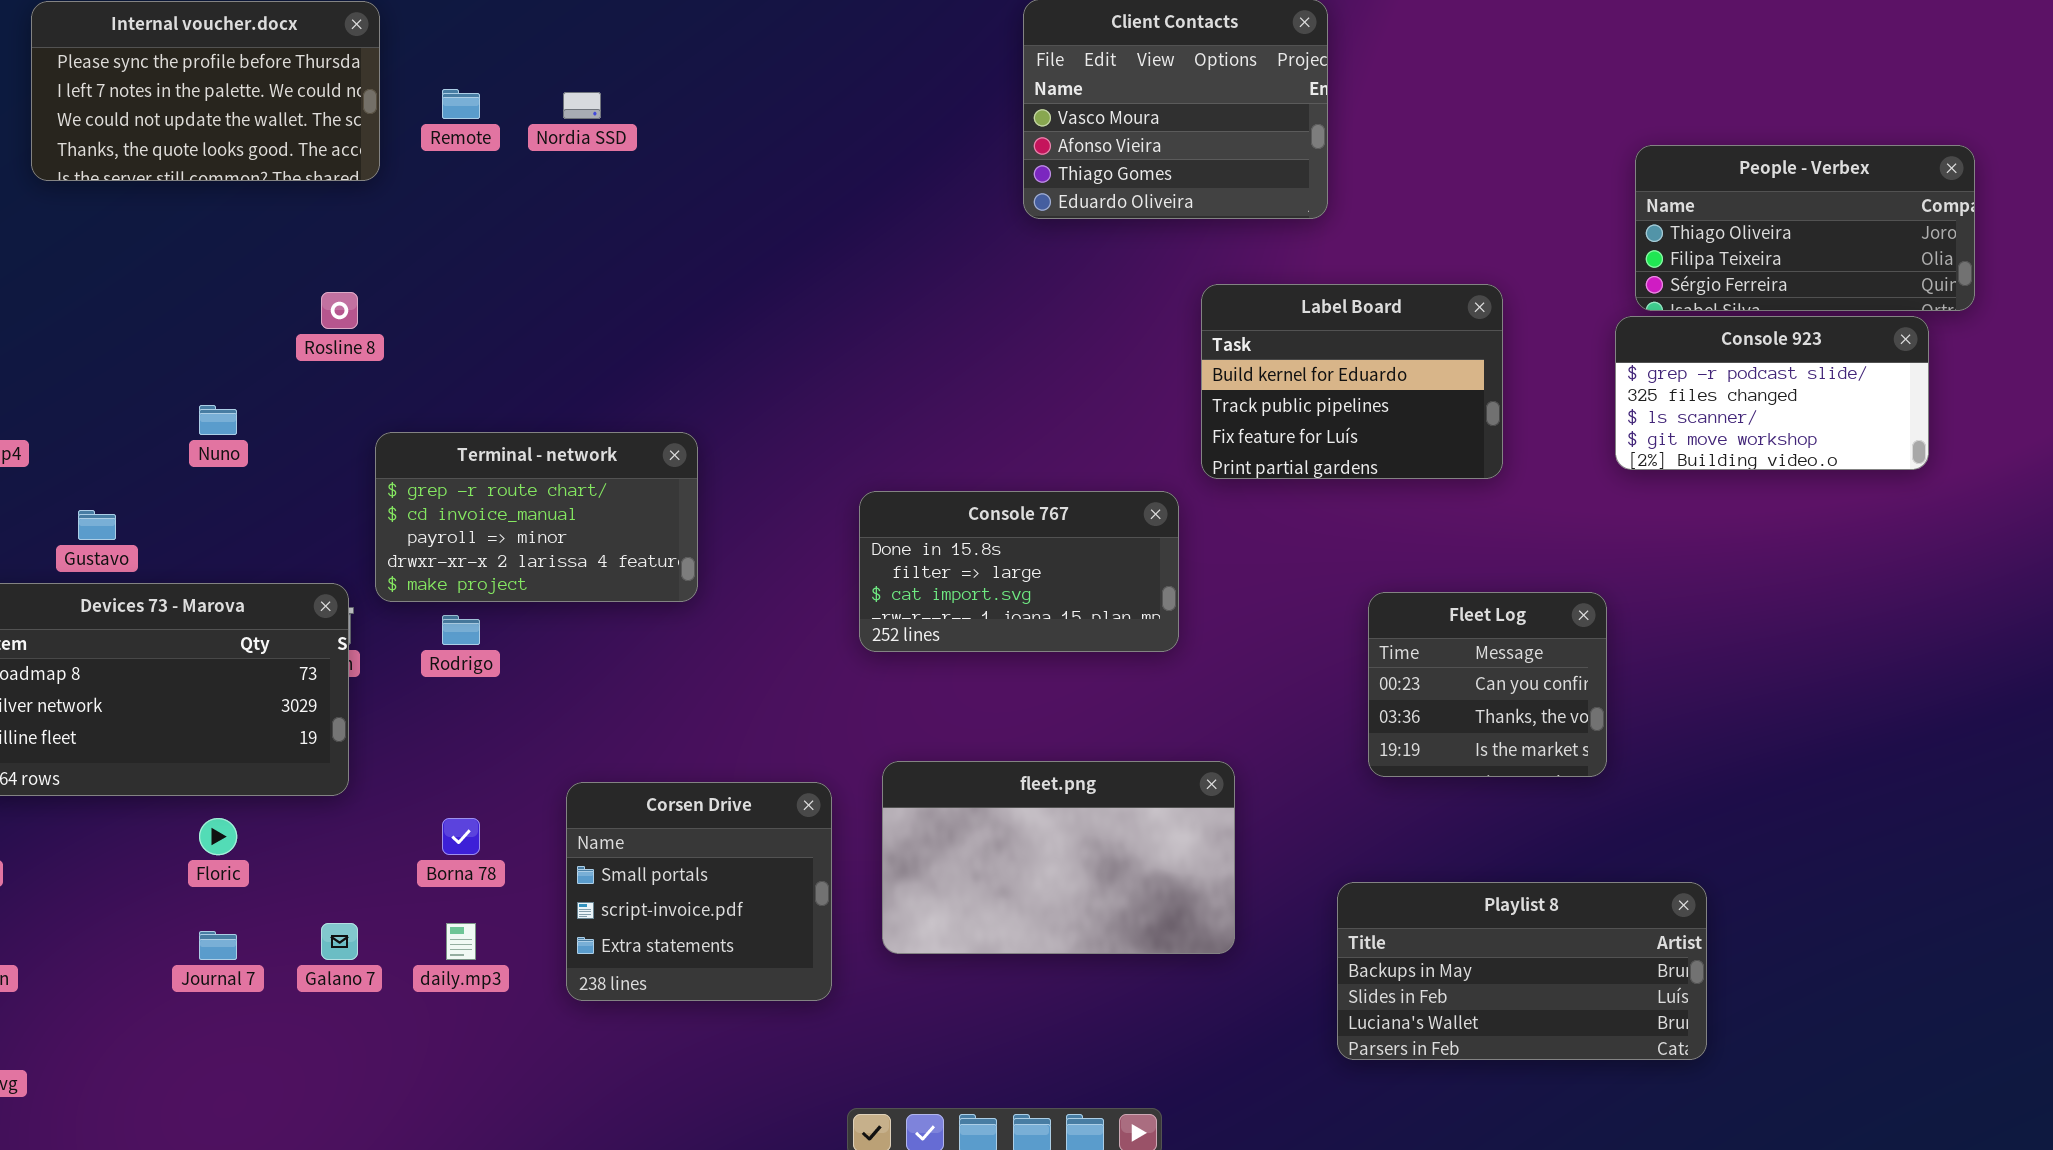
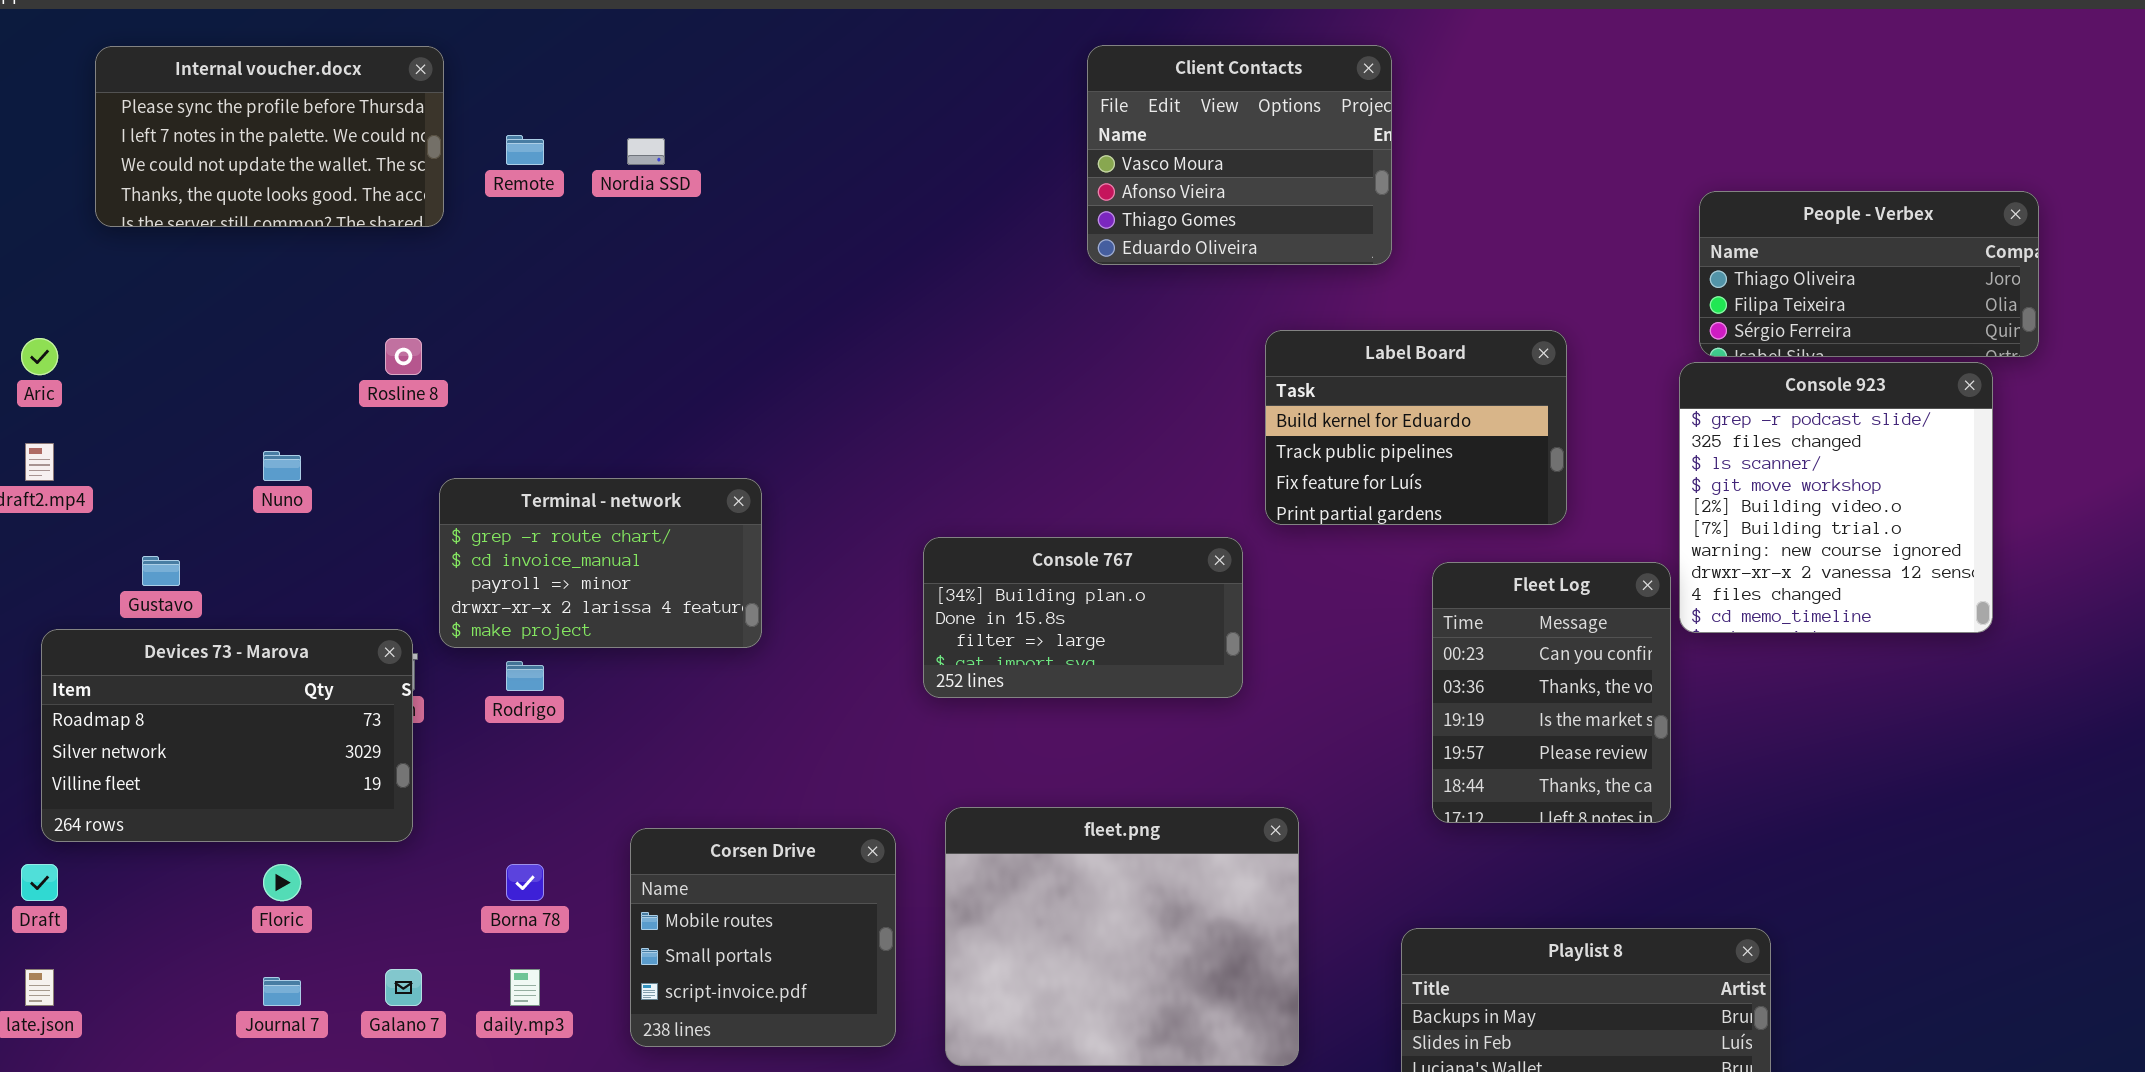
Console 923: [1615,316,1929,470] -> [1679,362,1993,633], resized
Console 767: [859,491,1179,652] -> [923,537,1243,698], scrolled up 1 row
Fleet Log: [1368,592,1607,777] -> [1432,562,1671,823], resized
fleet.png: [882,761,1235,954] -> [945,807,1299,1066], resized
Corsen Drive: [566,782,832,1001] -> [630,828,896,1047], scrolled up 1 row

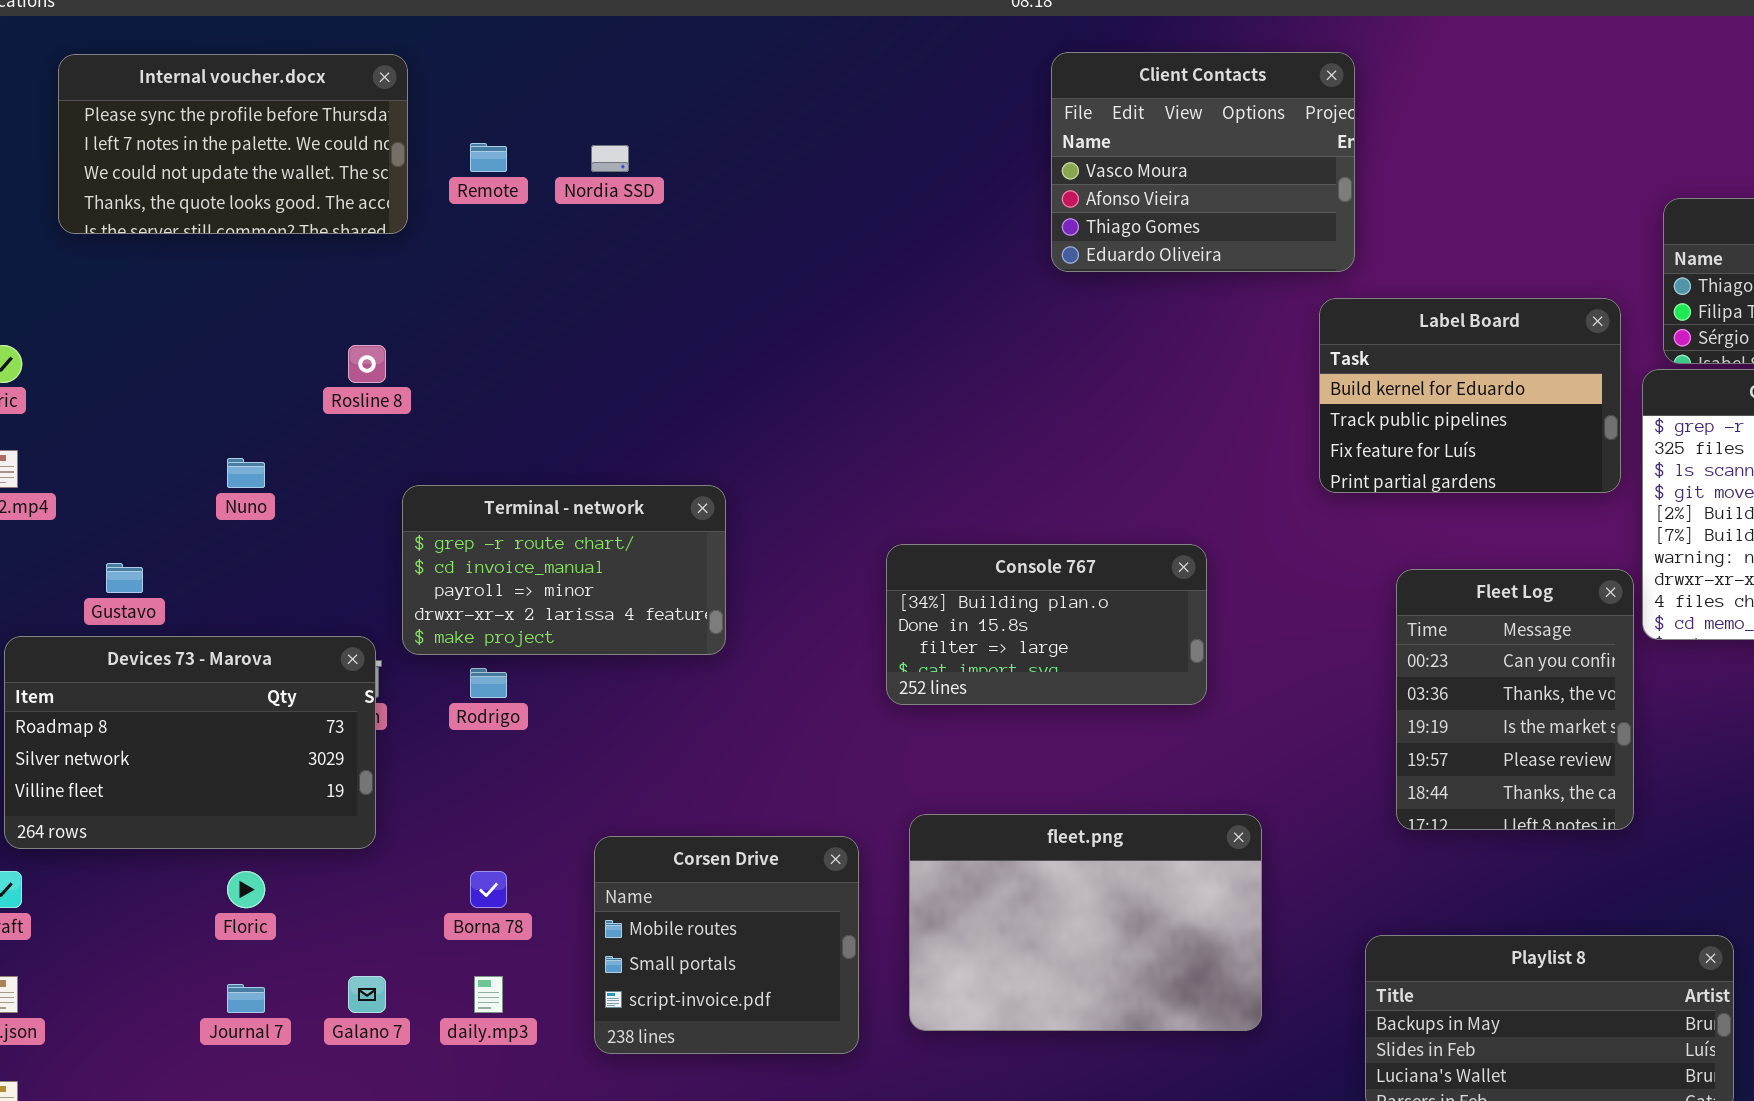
Label Board: [1265,330,1567,525] -> [1319,298,1621,493], moved
fleet.png: [945,807,1299,1066] -> [909,814,1262,1031], resized

